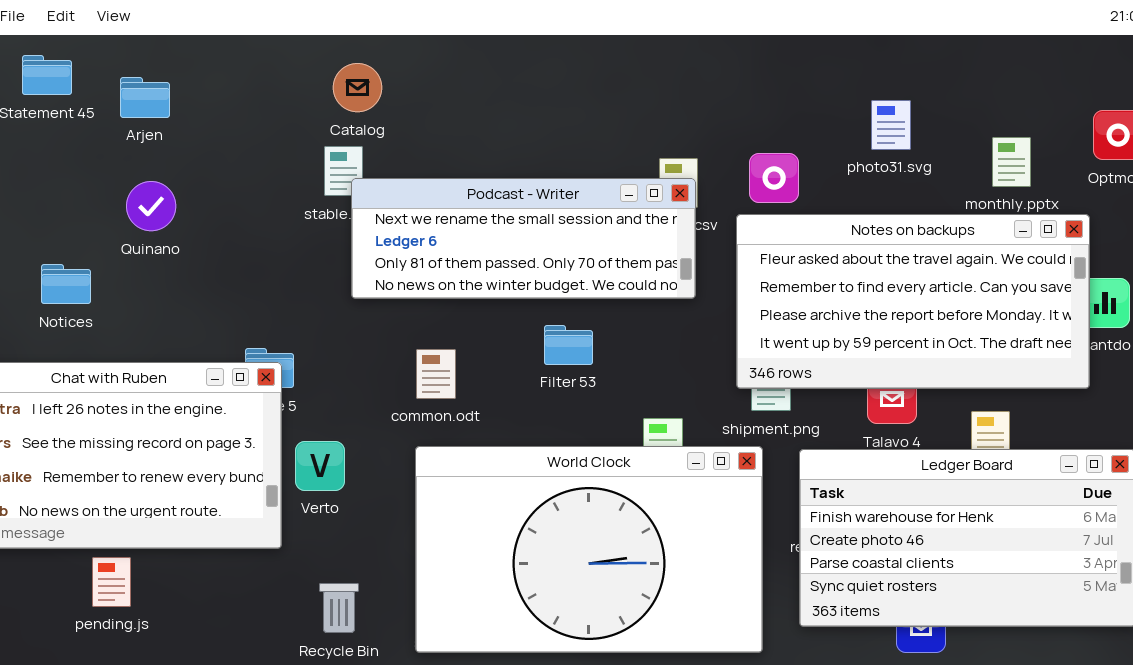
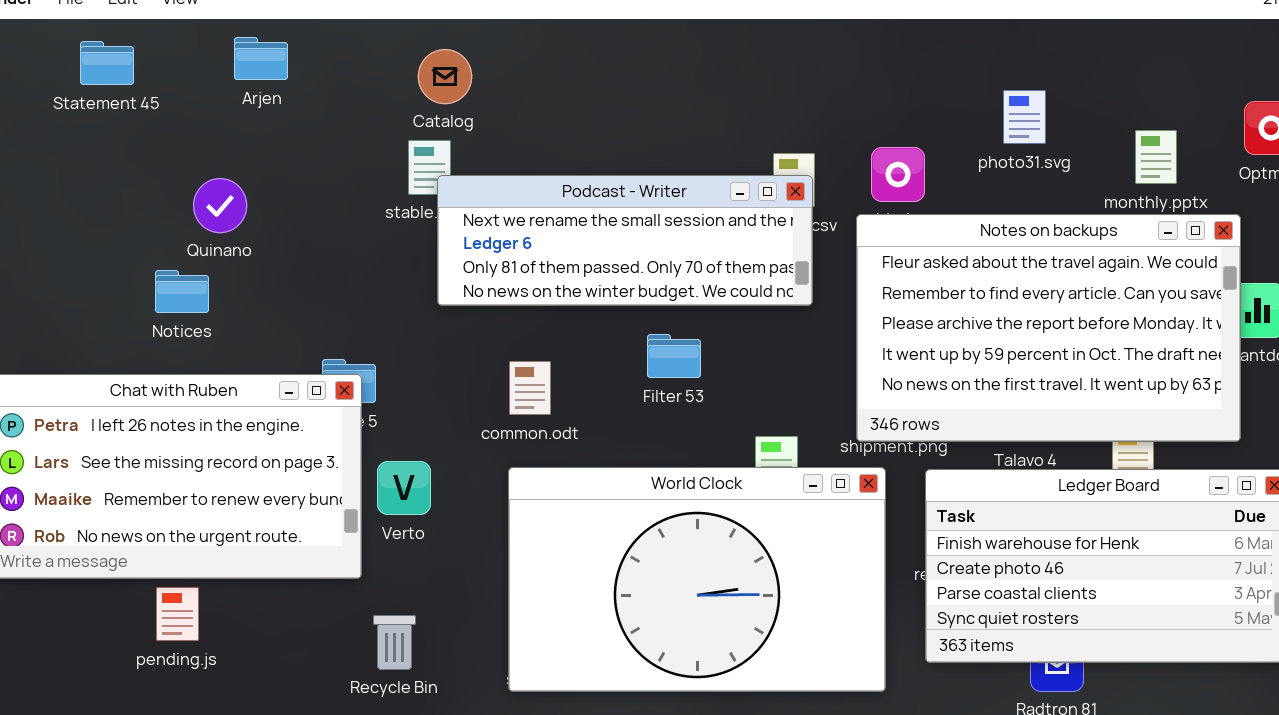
Arjen: [120,77,170,118] -> [234,37,288,80], moved
Notes on backups: [736,214,1090,389] -> [856,214,1241,442], resized
Notices: [41,264,91,304] -> [155,270,209,313], moved
Recycle Bin: [319,583,359,633] -> [373,615,416,670], moved

